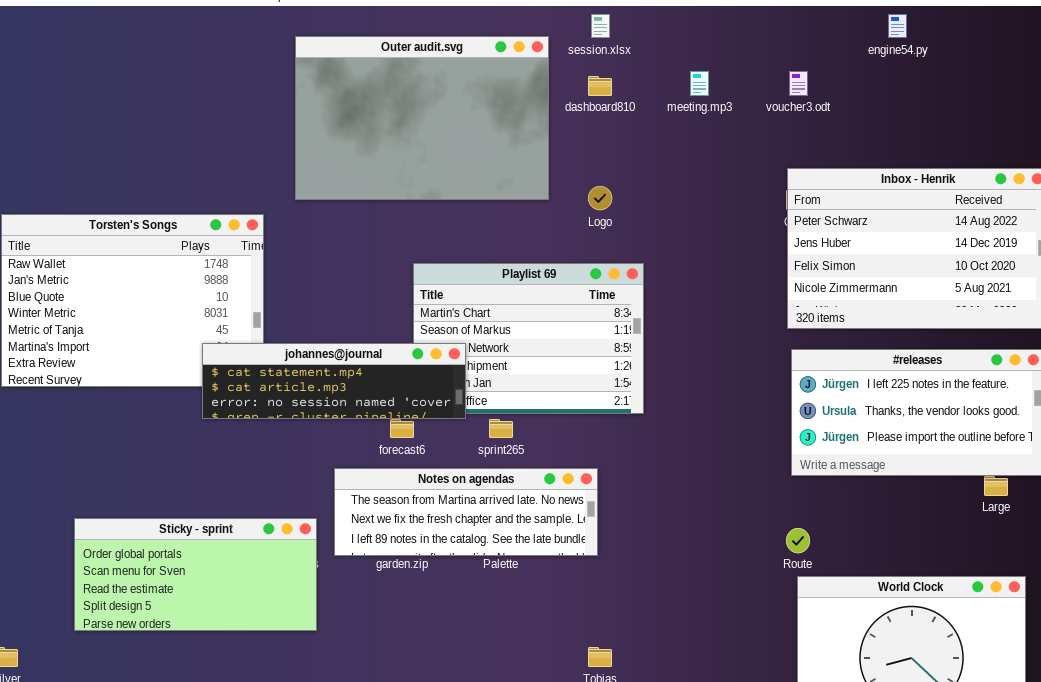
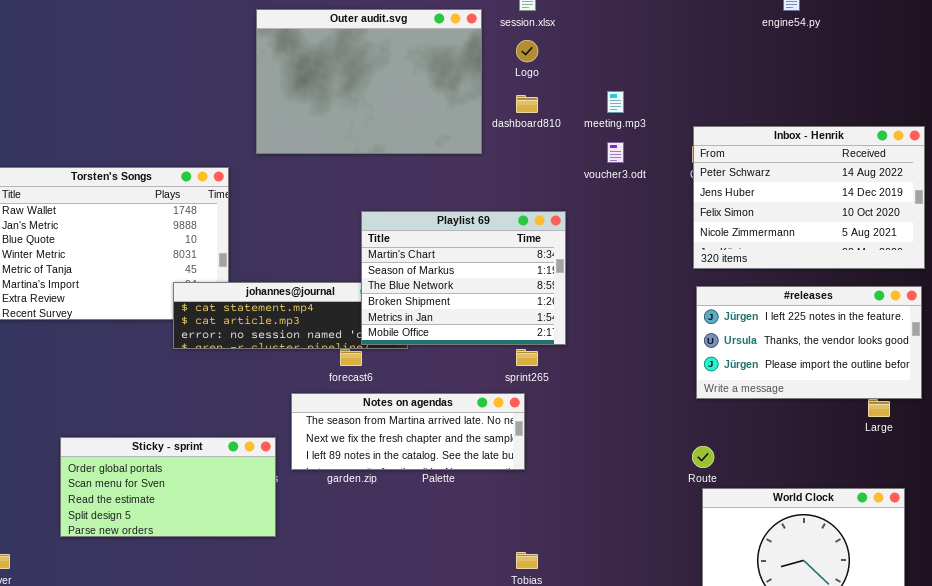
meeting.mp3: [690,71,709,96] -> [607,91,624,113], moved
voucher3.odt: [789,71,808,96] -> [607,142,624,163], moved
dashboard810: [588,76,612,96] -> [516,95,538,113], moved
Logo: [588,186,612,210] -> [516,40,538,62], moved
Playlist 69: [413,263,644,414] -> [361,211,566,345], raised
sprint265: [489,419,513,438] -> [516,349,538,366], moved

